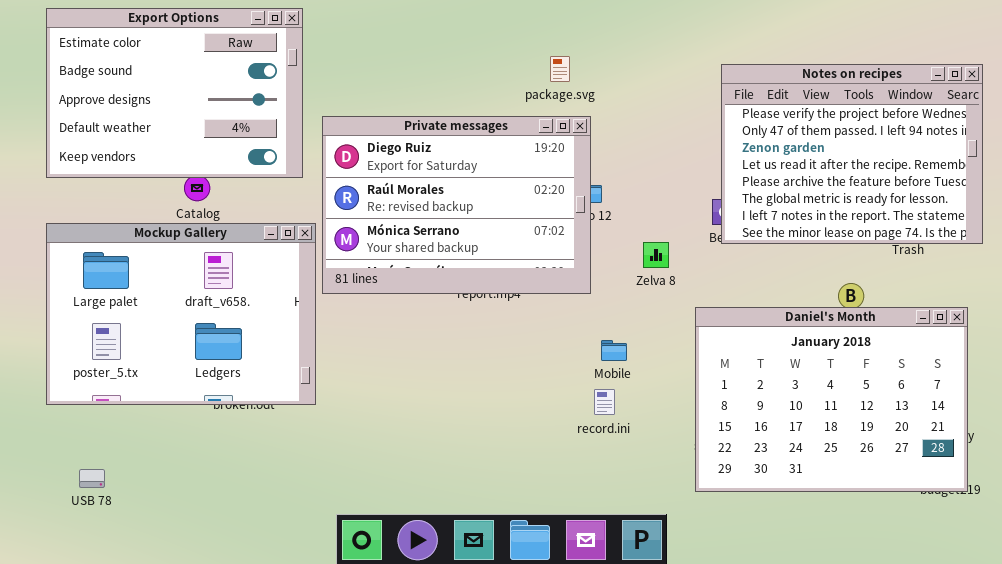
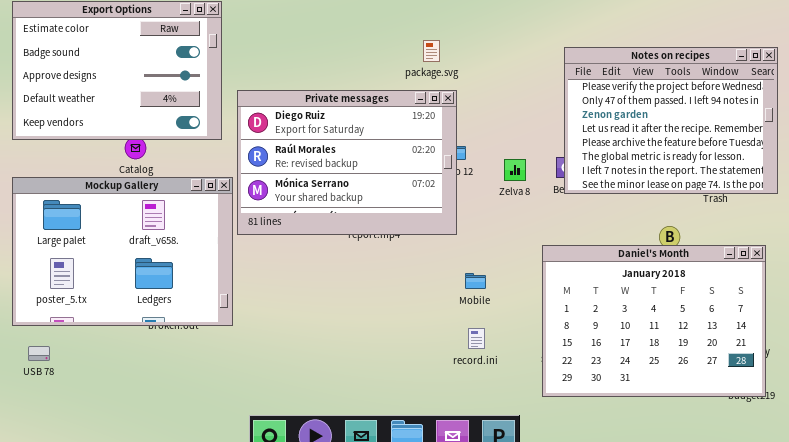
Zelva 8: [643,242,669,268] -> [504,159,526,181], moved
record.ini: [594,389,615,415] -> [468,328,485,349], moved
USB 78: [79,469,105,488] -> [28,346,50,361], moved

